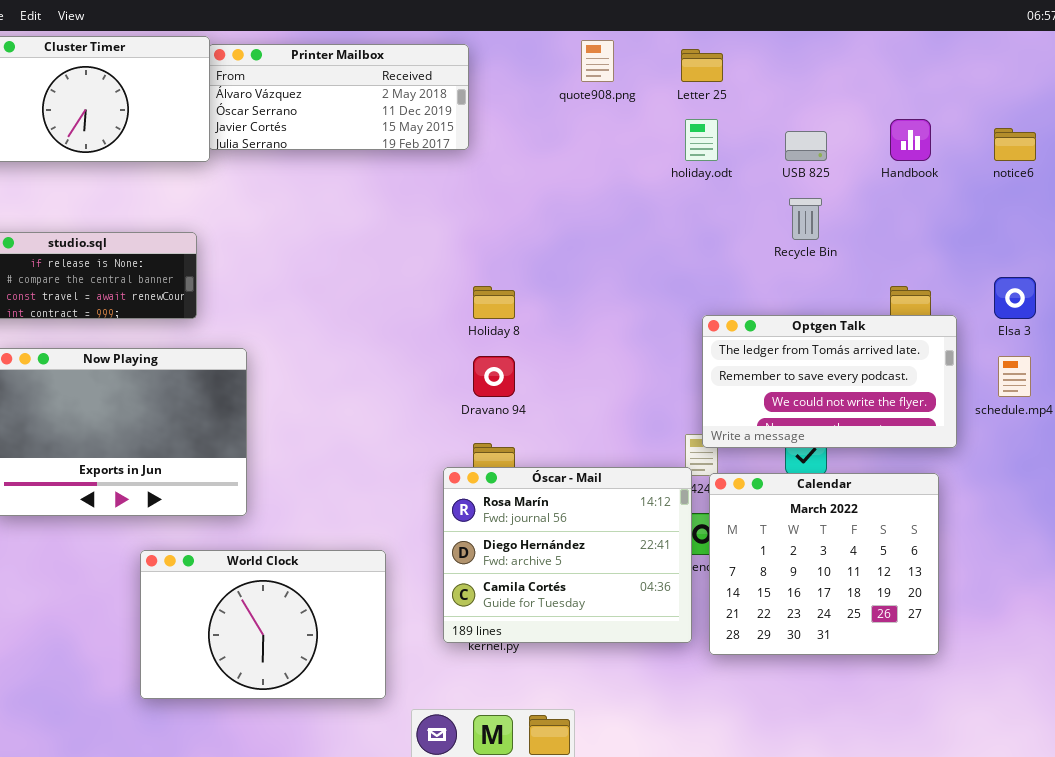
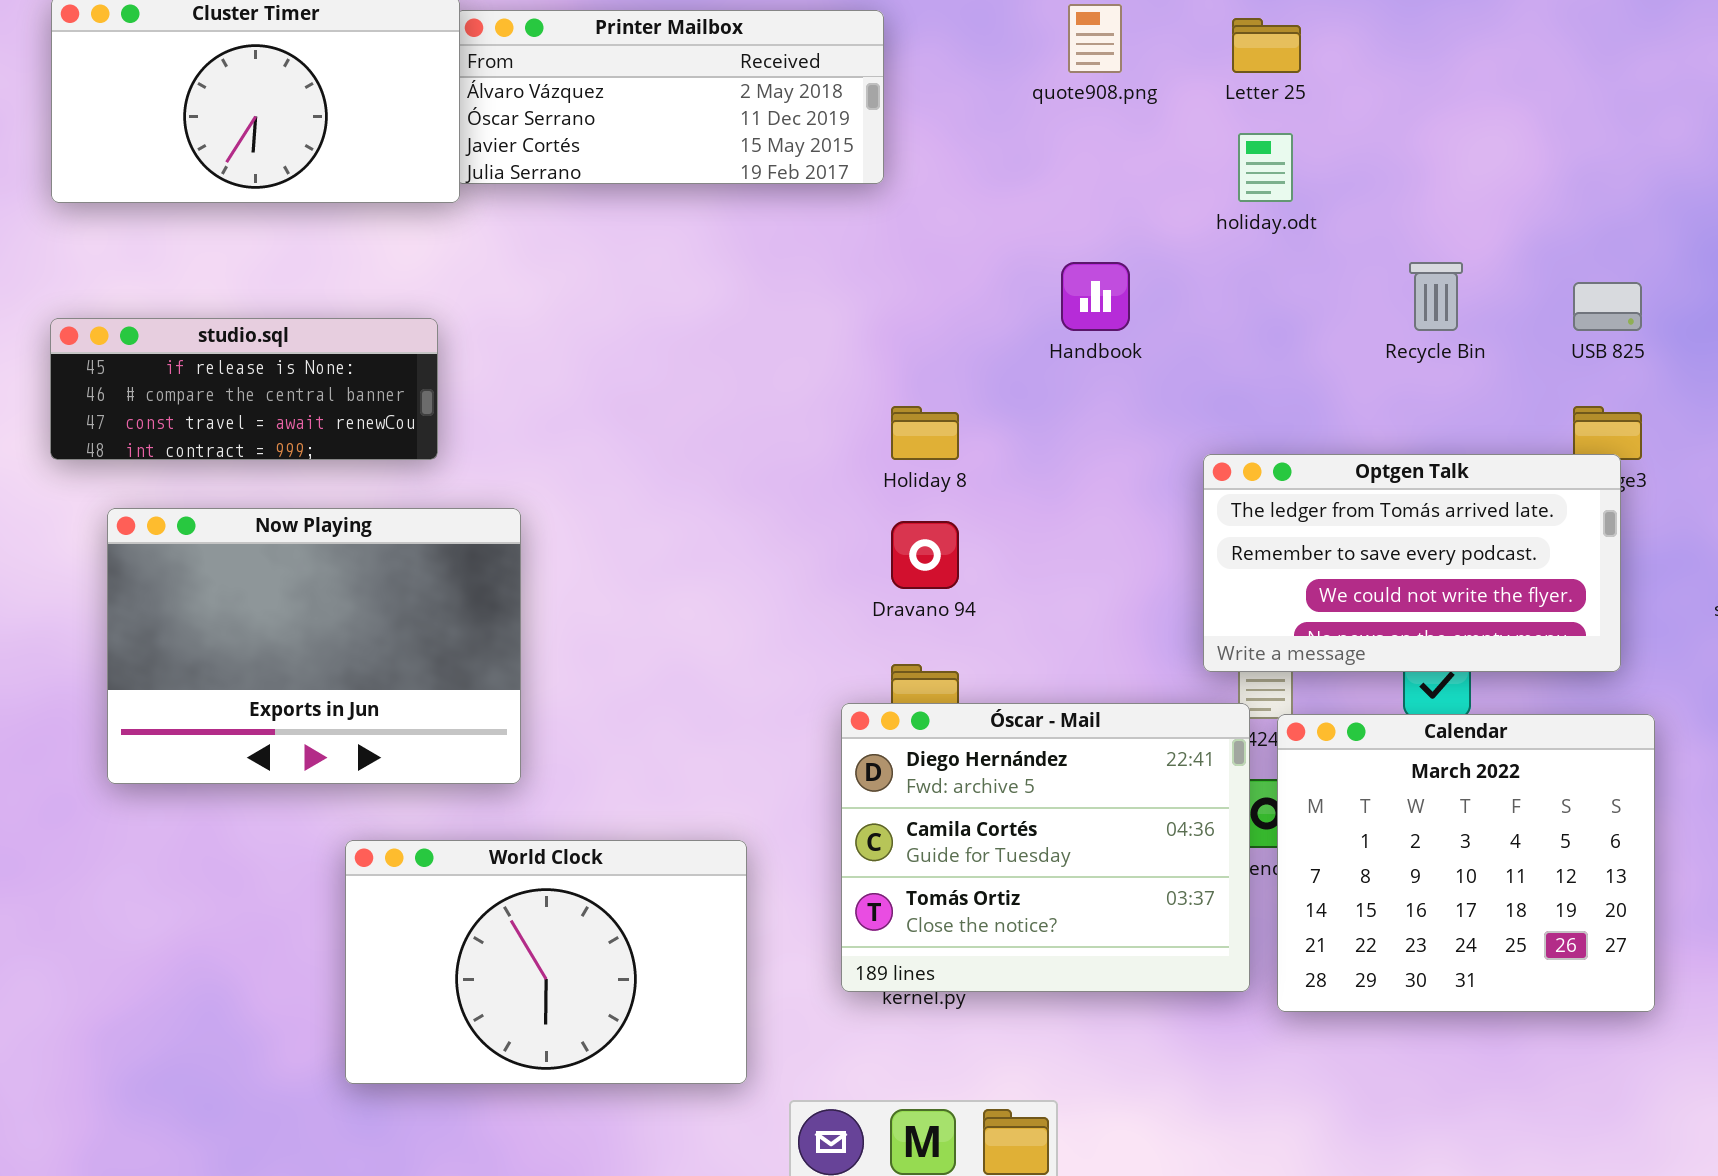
Handbook: [890,119,931,161] -> [1061,262,1130,331], moved
USB 825: [785,131,827,161] -> [1573,282,1642,331], moved
Optgen Talk: [702,315,957,448] -> [1203,454,1621,672], moved
Óscar - Mail: [443,467,692,643] -> [841,703,1250,992], scrolled down 1 row

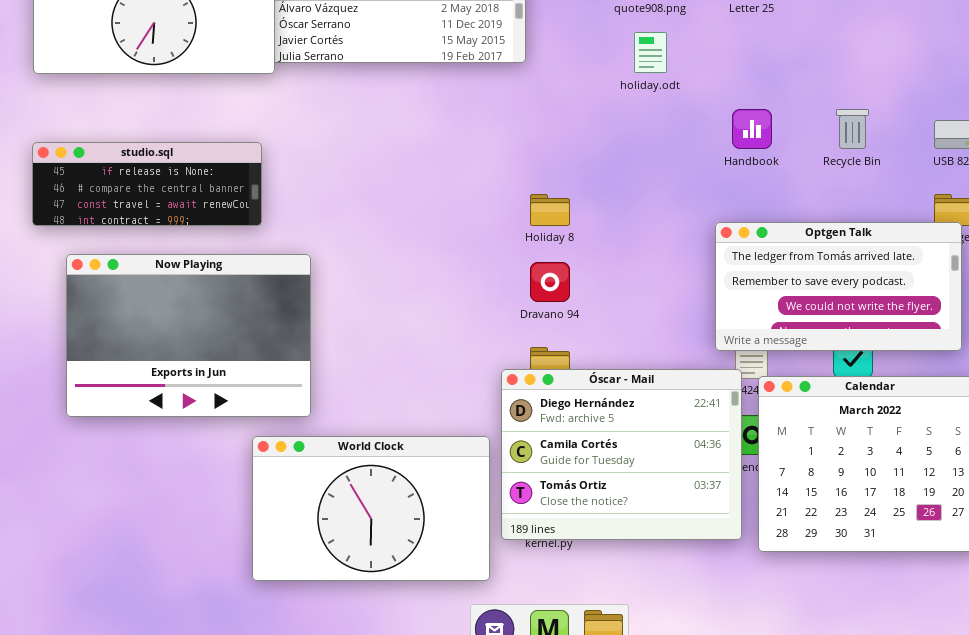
holiday.odt: [1238,133,1293,202] -> [634,32,667,73], moved
Handbook: [1061,262,1130,331] -> [732,109,772,149], moved
World Clock: [345,840,747,1084] -> [252,436,490,581], moved

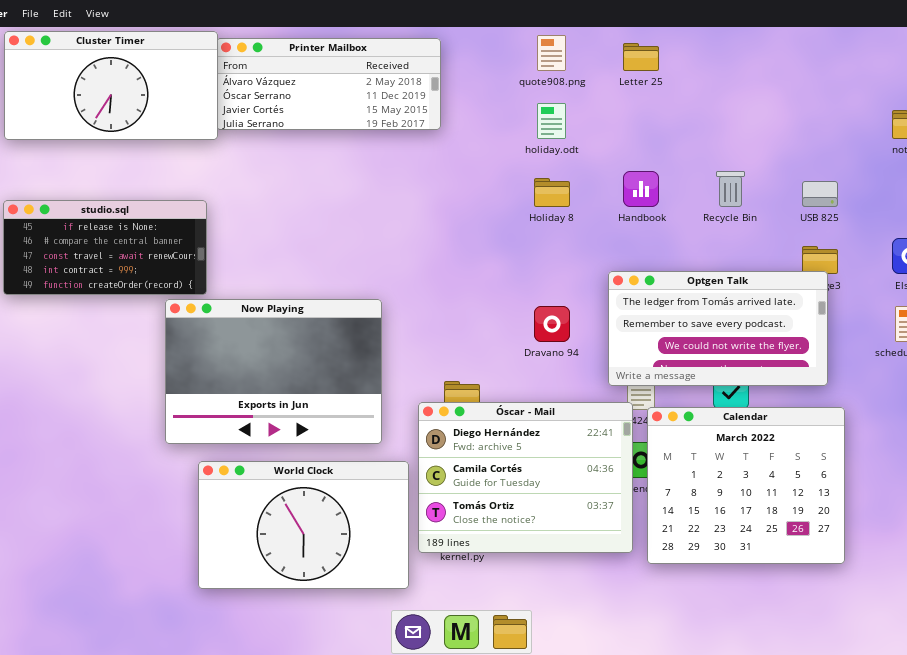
studio.sql: [32,142,262,226] -> [3,200,207,295], resized
Holiday 8: [530,194,570,226] -> [534,178,570,207], moved
Now Playing: [66,254,311,417] -> [165,299,382,444], moved
Dravano 94: [530,262,570,302] -> [534,306,570,342], moved

